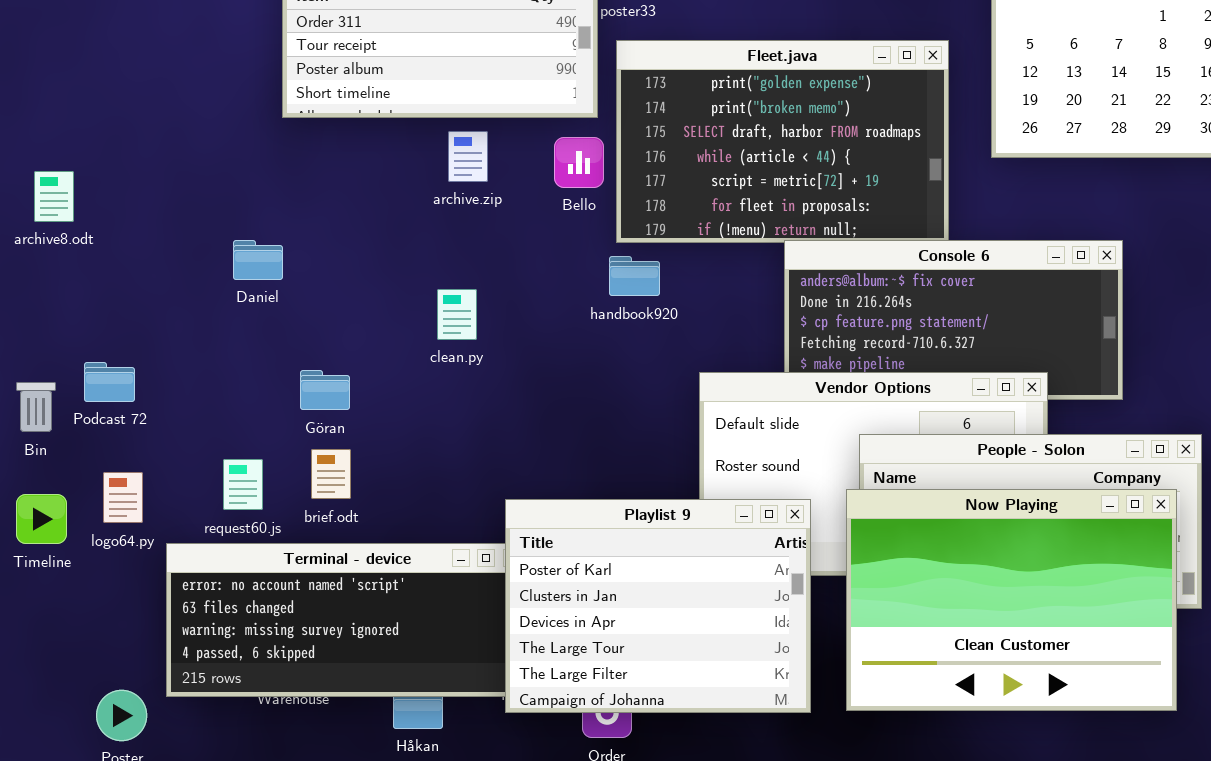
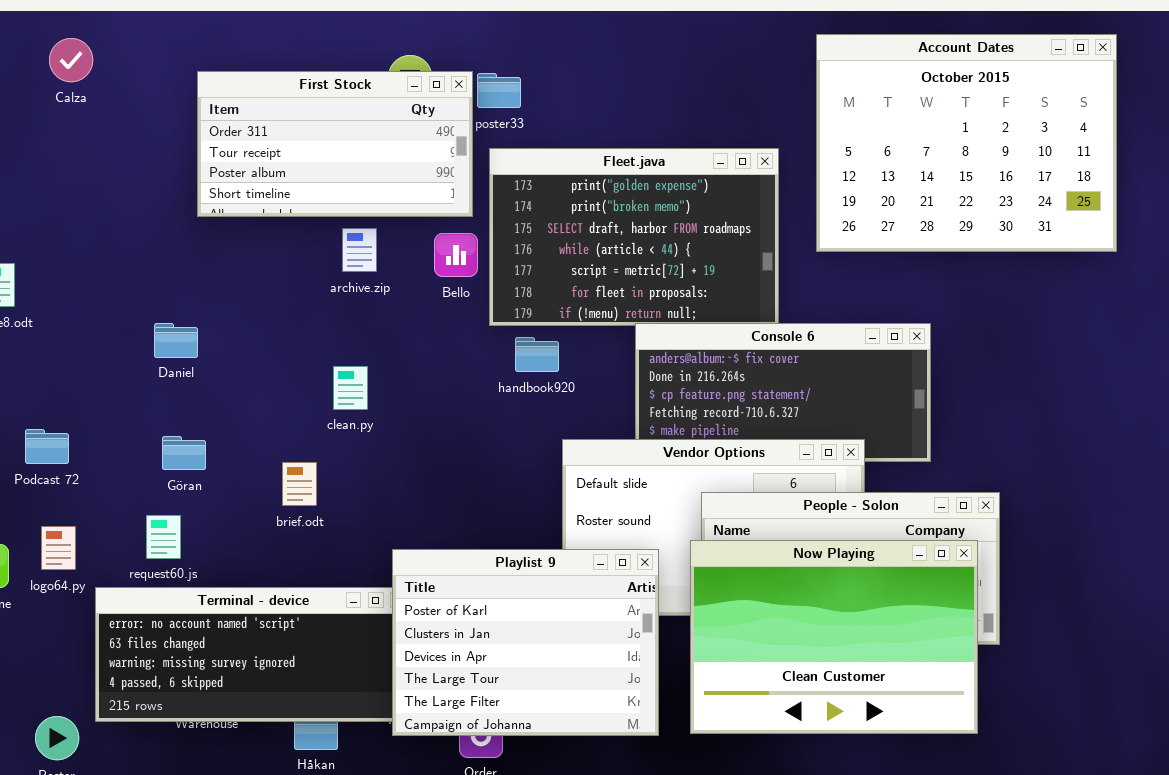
handbook920: [609,256,660,296] -> [515,337,559,372], moved
Göran: [300,370,350,410] -> [162,436,206,470], moved
brief.odt: [311,449,351,499] -> [282,462,317,506], moved

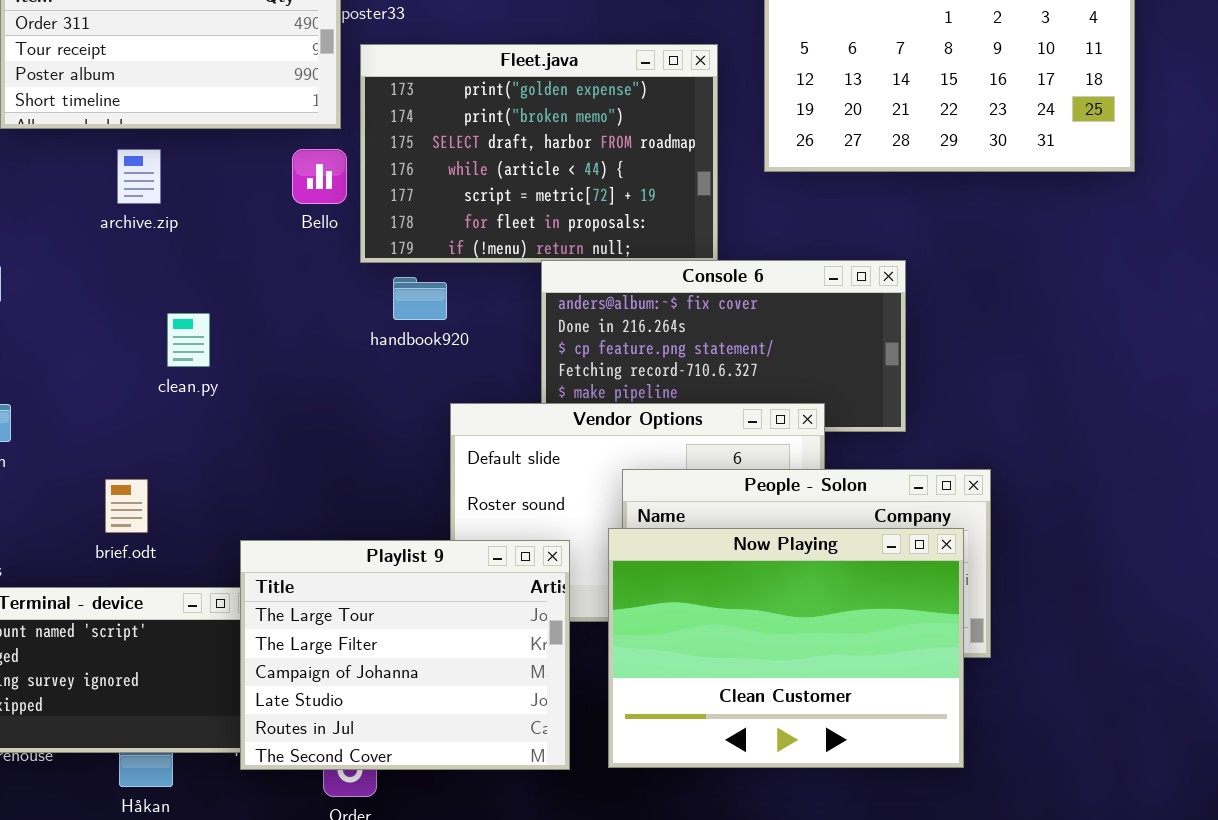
archive.zip: [342,228,377,272] -> [117,149,161,204], moved
brief.odt: [282,462,317,506] -> [105,479,148,533], moved
Playlist 9: [392,549,659,736] -> [240,540,570,770], scrolled down 3 rows

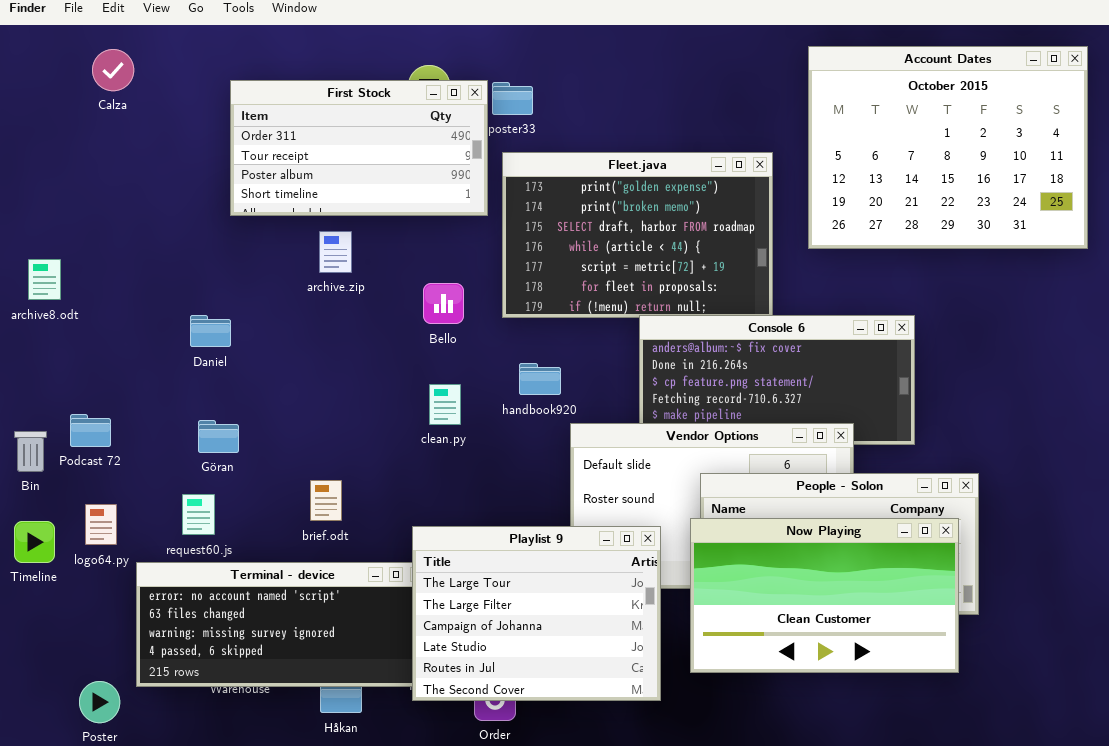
Bello: [292,149,347,204] -> [423,283,464,324], moved
handbook920: [393,277,447,320] -> [519,363,561,395], moved
clean.py: [167,313,210,367] -> [429,384,461,425], moved
Now Playing: [608,528,964,768] -> [690,518,959,673], resized

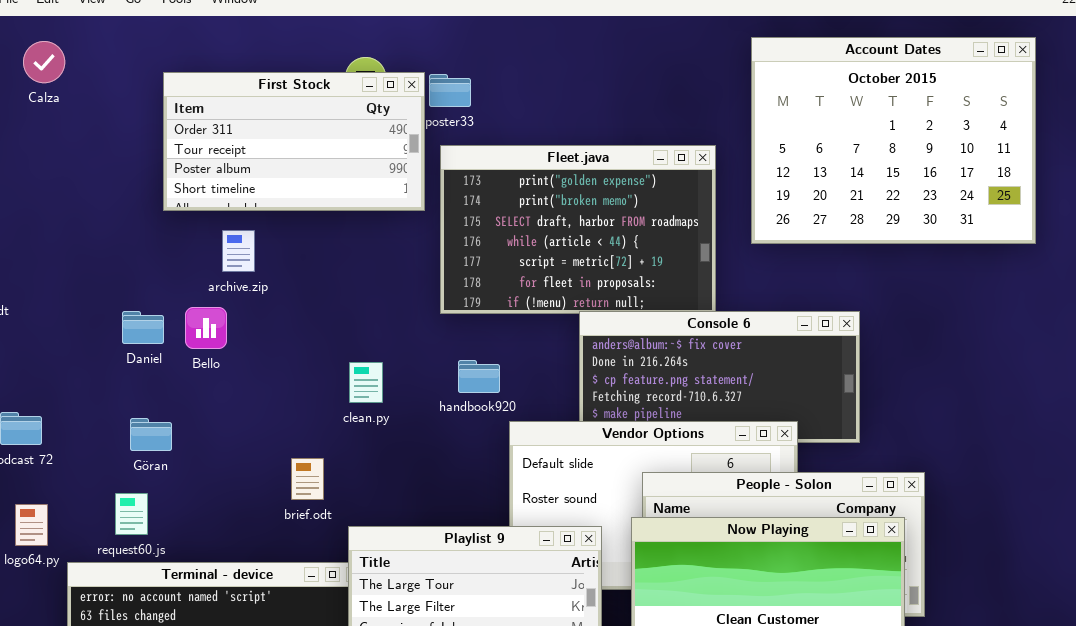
archive.zip: [319,231,352,273] -> [222,230,255,272], moved
Bello: [423,283,464,324] -> [185,307,227,349], moved
clean.py: [429,384,461,425] -> [349,362,383,403], moved
brief.odt: [310,480,342,521] -> [291,458,324,500], moved

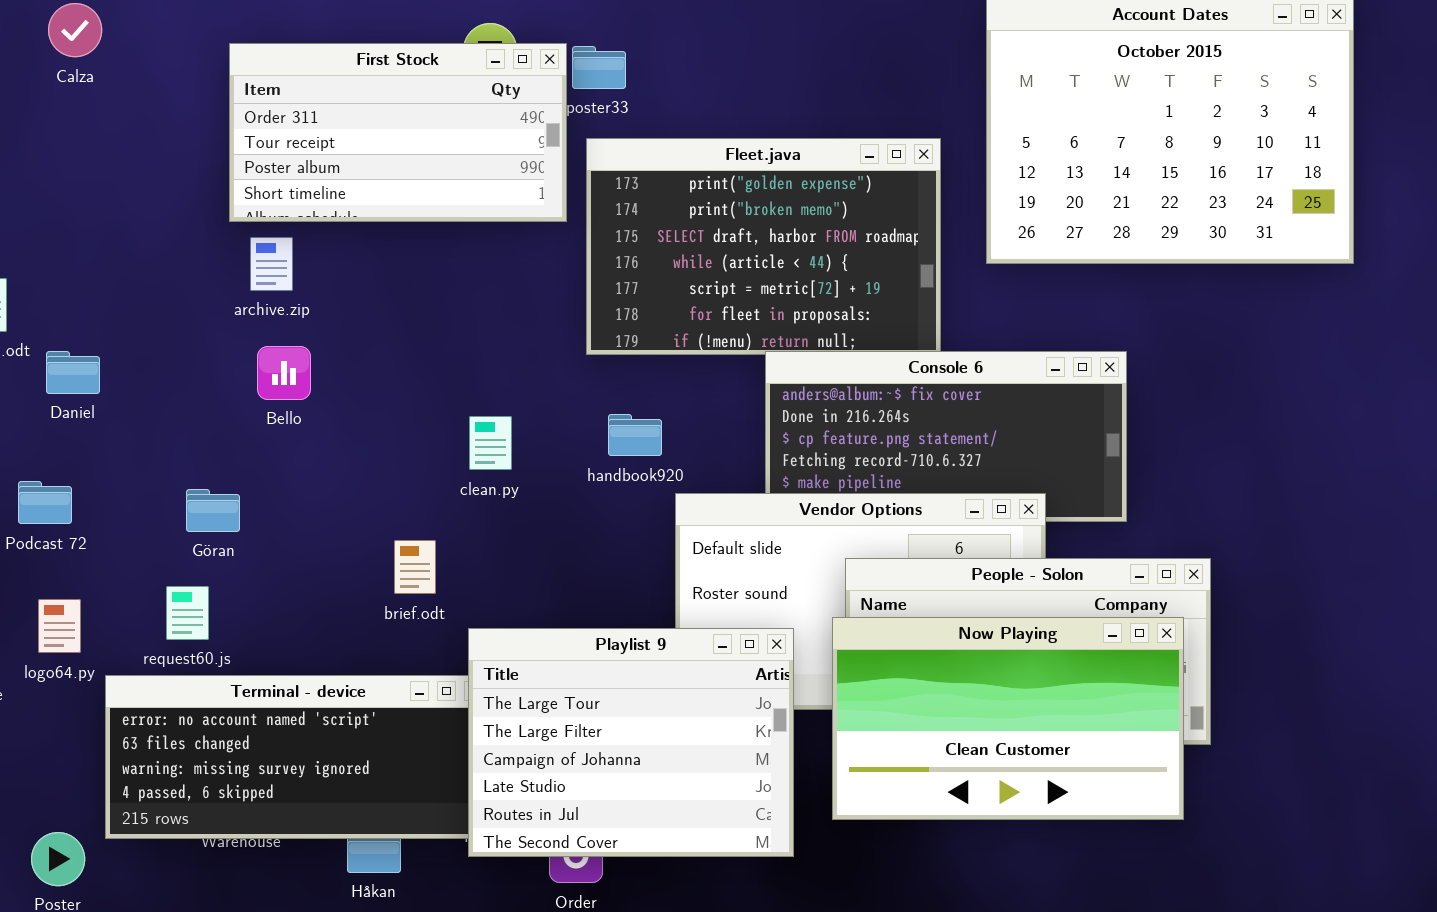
archive.zip: [222,230,255,272] -> [250,237,293,291], moved
Daniel: [122,311,164,344] -> [46,351,100,394], moved

